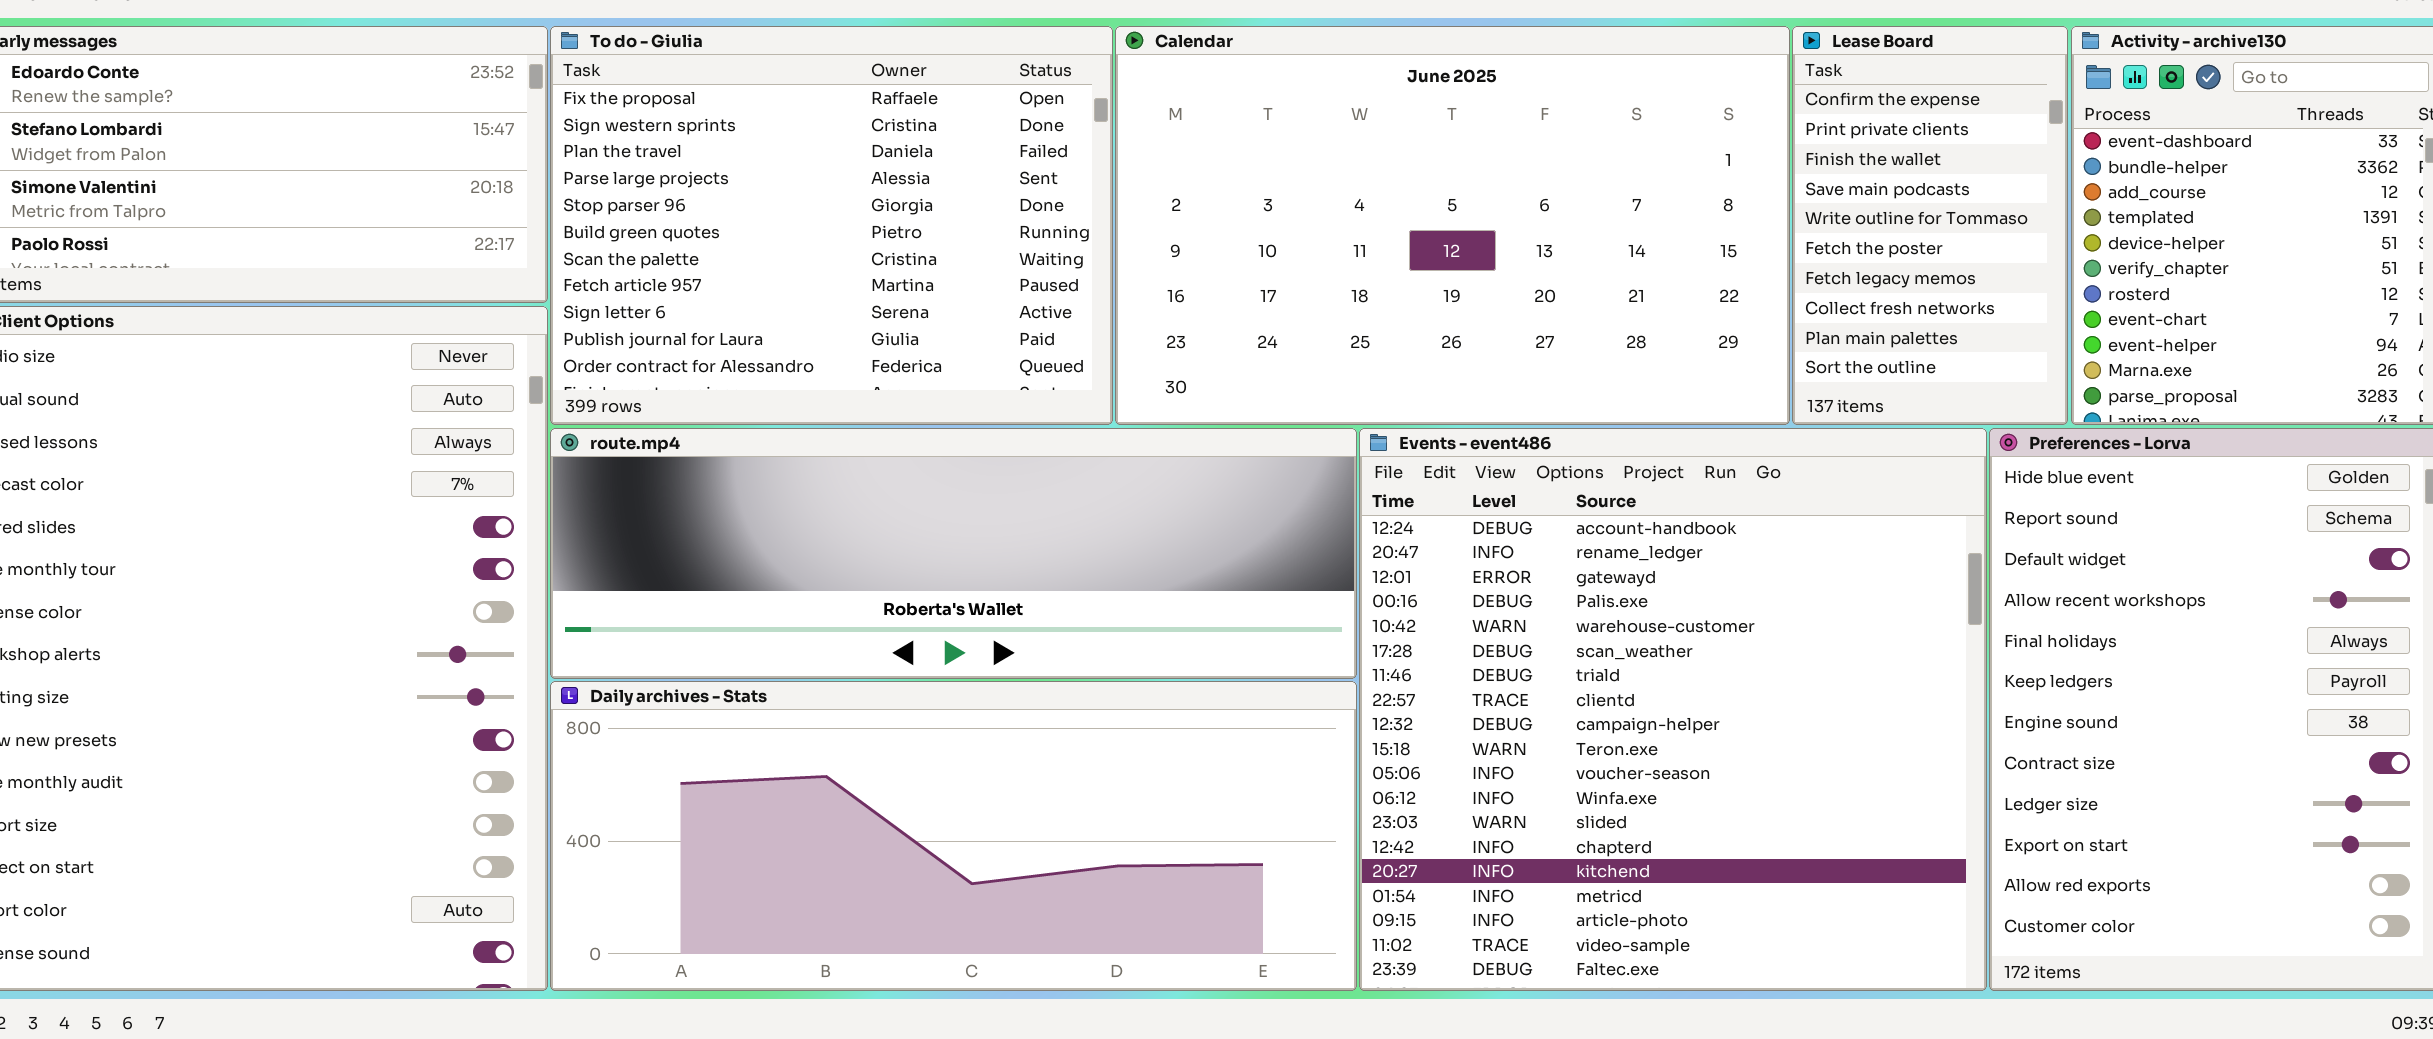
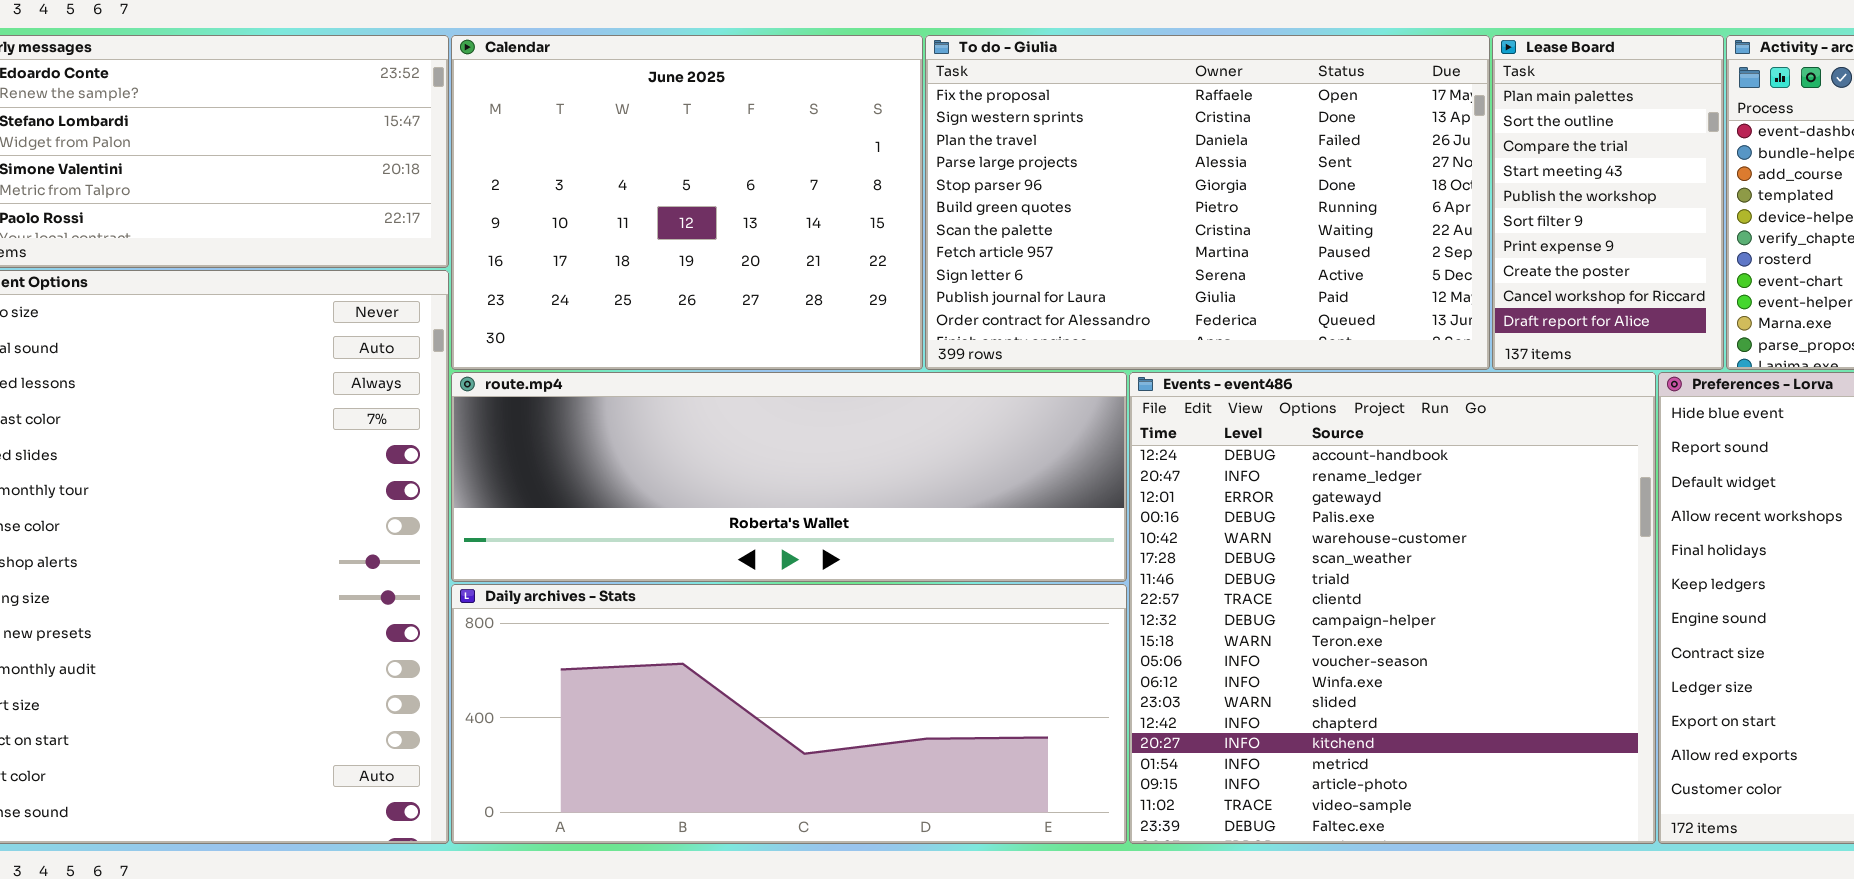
To do - Giulia: [550,26,1113,425] -> [925,35,1490,370], moved, resized
Calendar: [1115,26,1790,425] -> [451,35,923,370], moved, resized
Lease Board: [1792,26,2068,425] -> [1492,35,1724,370], scrolled down 8 rows

